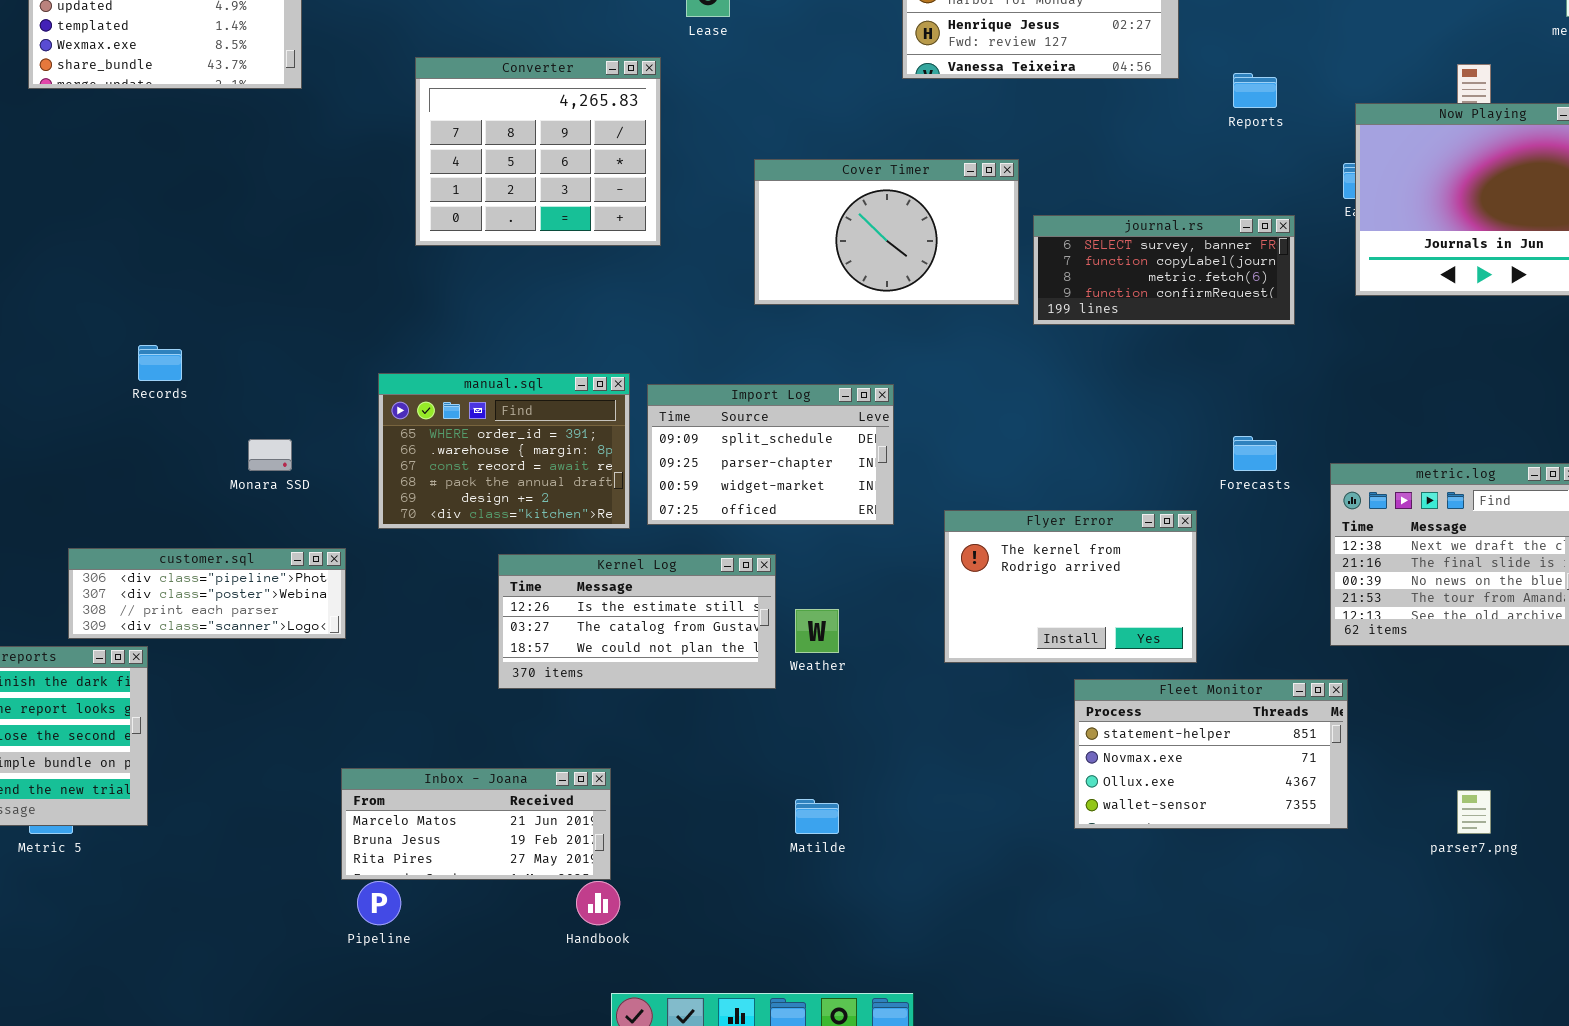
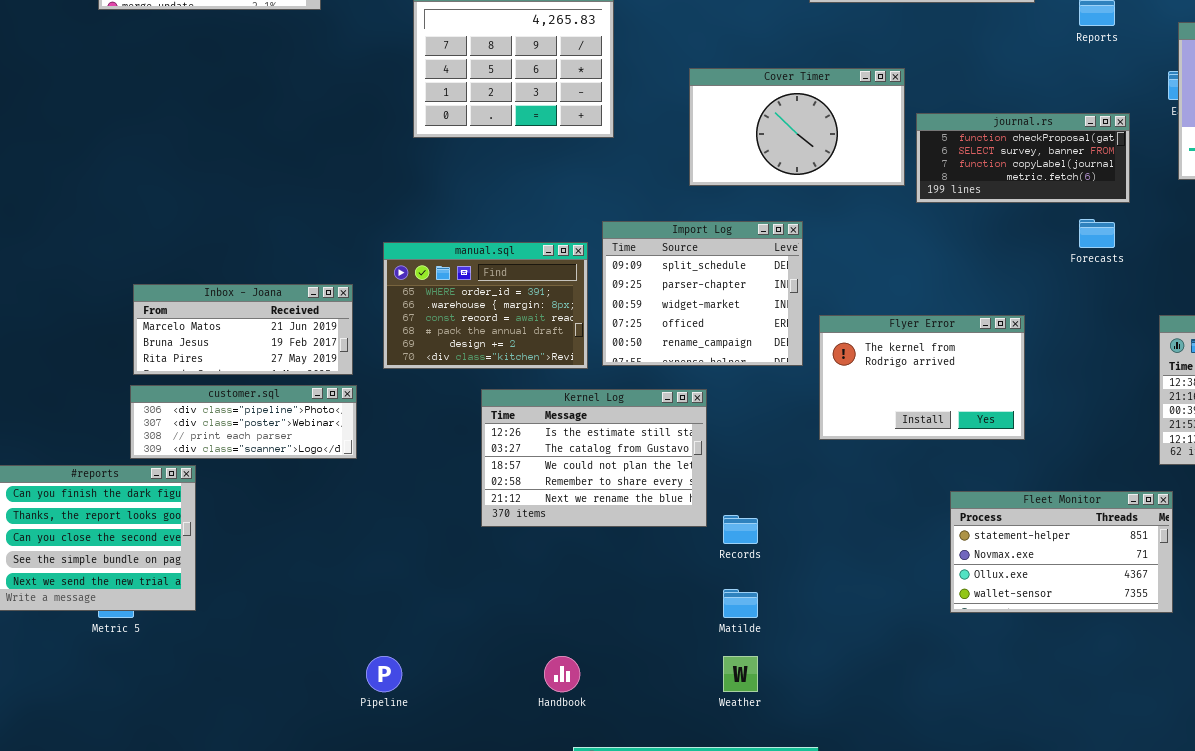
journal.rs: [1033,215,1295,325] -> [916,113,1130,203], scrolled up 1 row
Records: [138,345,182,381] -> [723,515,758,544], moved
Import Log: [647,384,894,525] -> [602,221,803,366], resized
Forecasts: [1233,436,1277,471] -> [1079,219,1115,248], moved
Flyer Error: [944,510,1197,663] -> [819,315,1025,440], moved
Kernel Log: [498,554,776,689] -> [481,389,707,527], resized
Weather: [795,609,839,653] -> [723,656,758,692], moved
Inbox - Joana: [341,768,611,880] -> [133,284,353,375], moved

